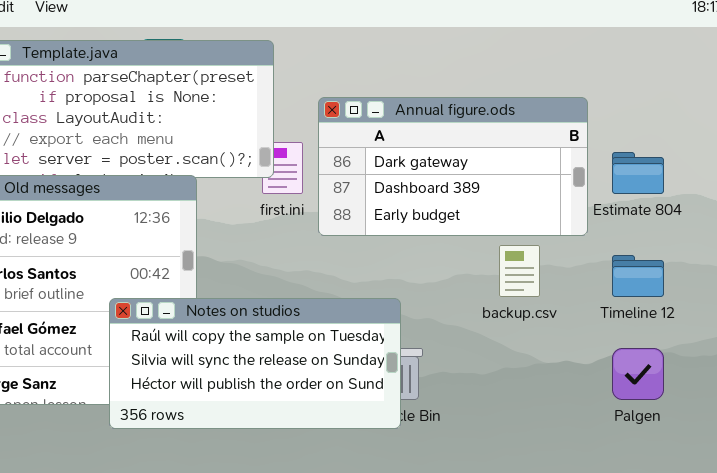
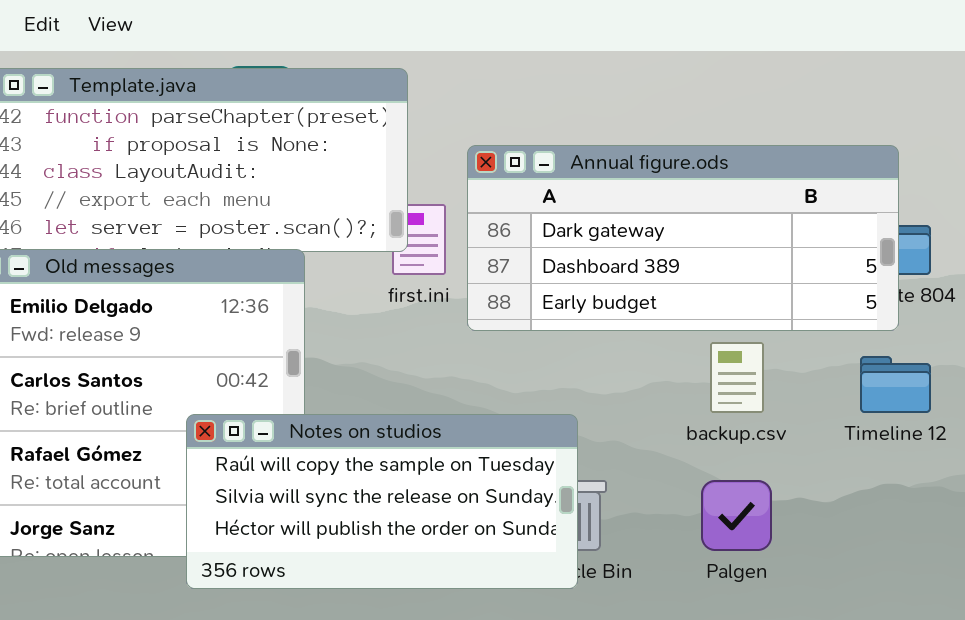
Annual figure.ods: [318,97,588,236] -> [467,145,899,331], resized
Palgen: [612,348,664,400] -> [701,480,772,551], moved

